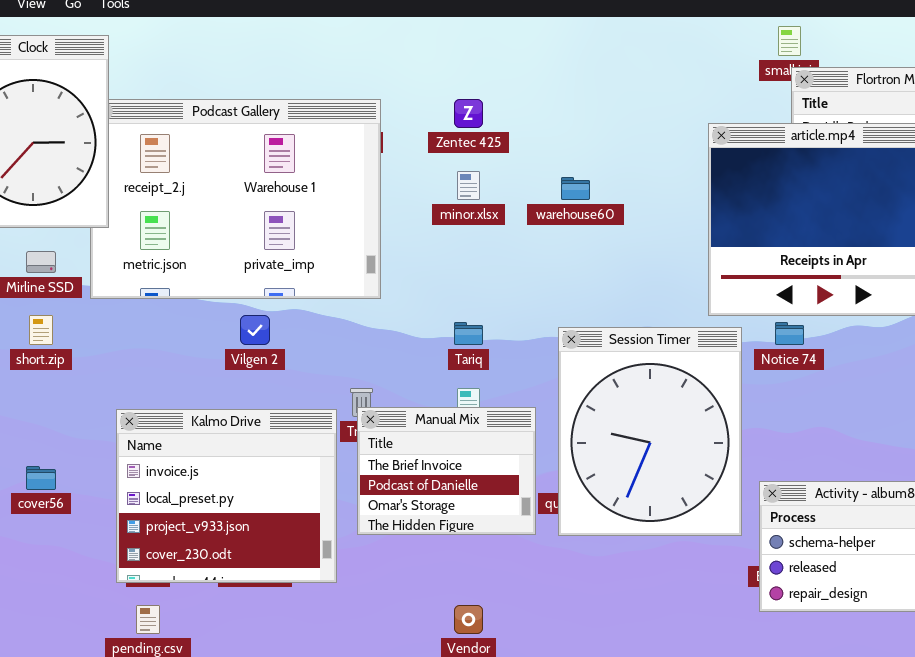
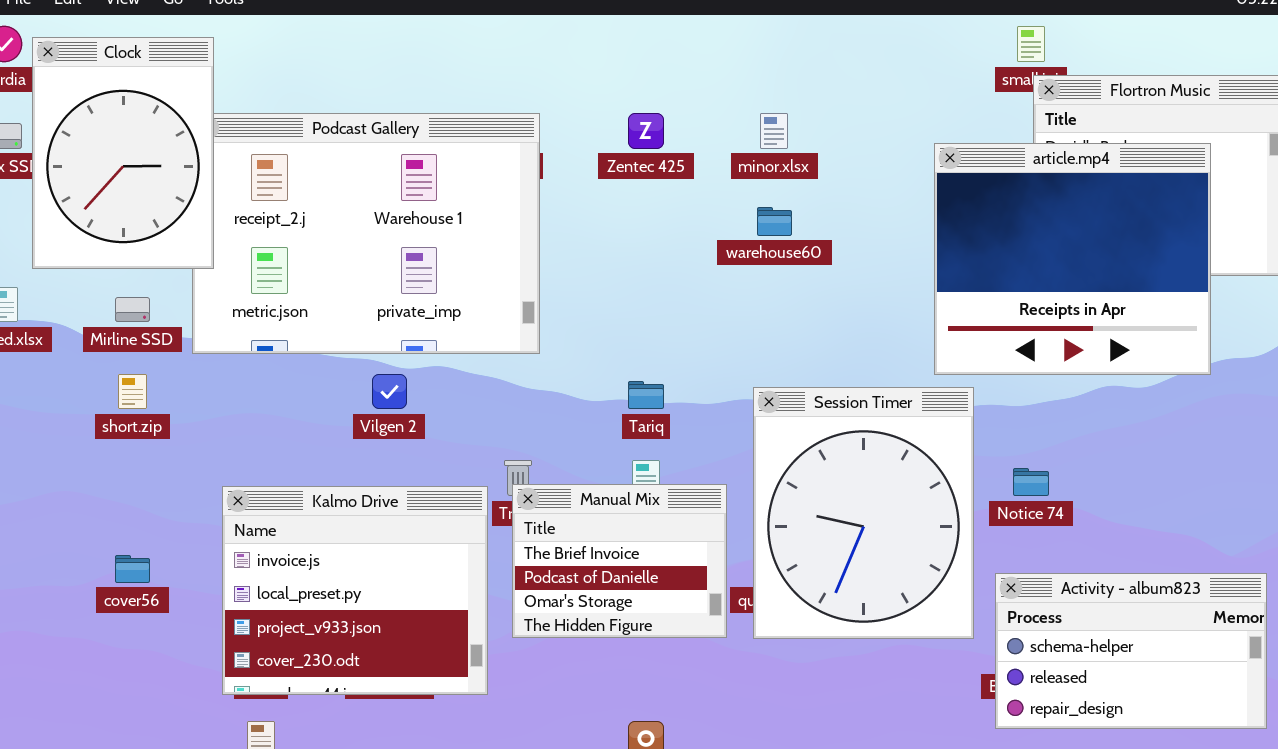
minor.xlsx: [457,171,480,200] -> [760,113,788,149], moved
Notice 74: [775,322,804,345] -> [1013,468,1049,496], moved

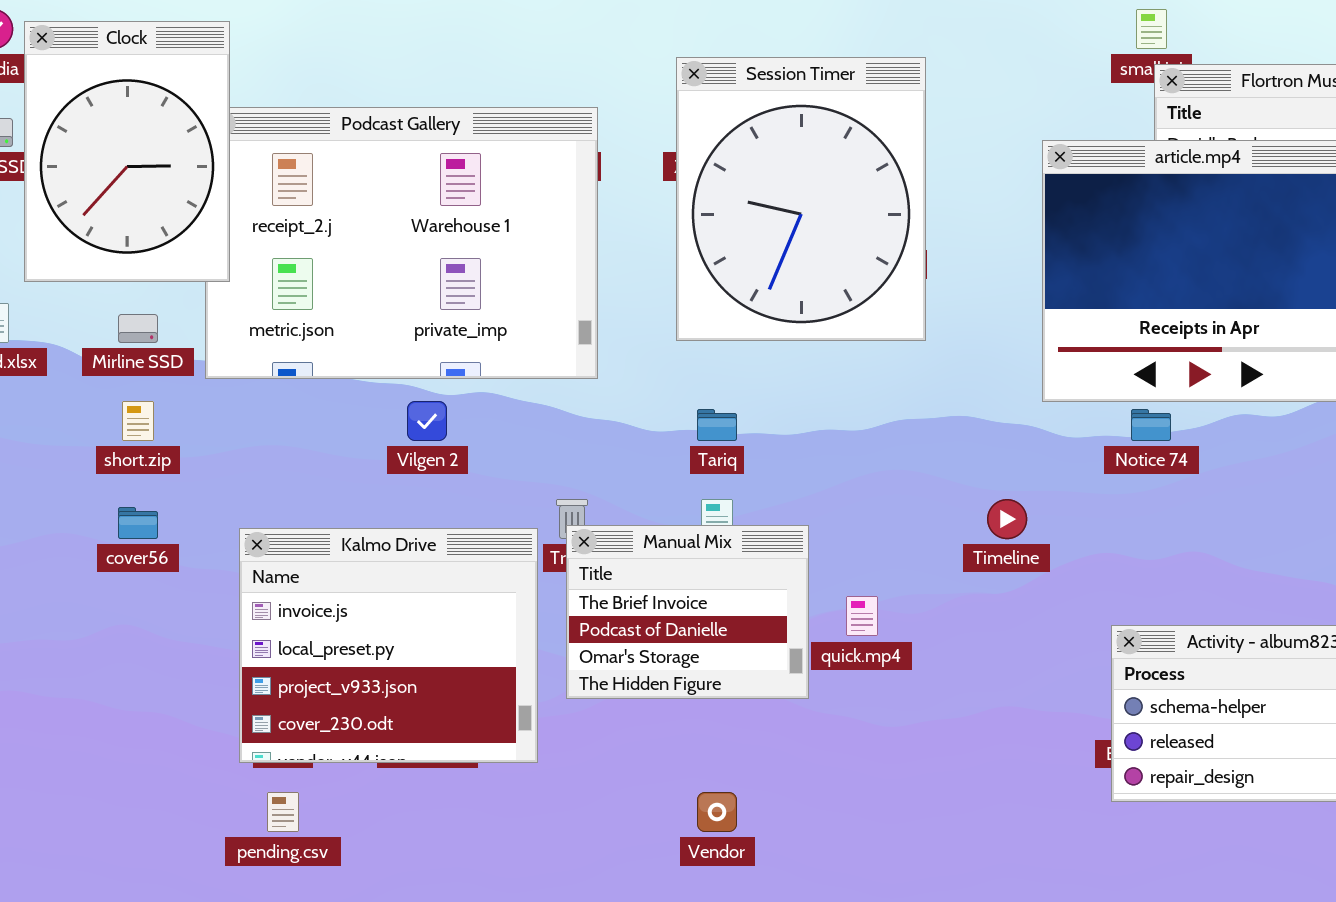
Session Timer: [753,387,974,639] -> [676,57,926,341], moved
Notice 74: [1013,468,1049,496] -> [1131,409,1171,441], moved
cover56: [115,555,150,583] -> [118,507,158,539], moved

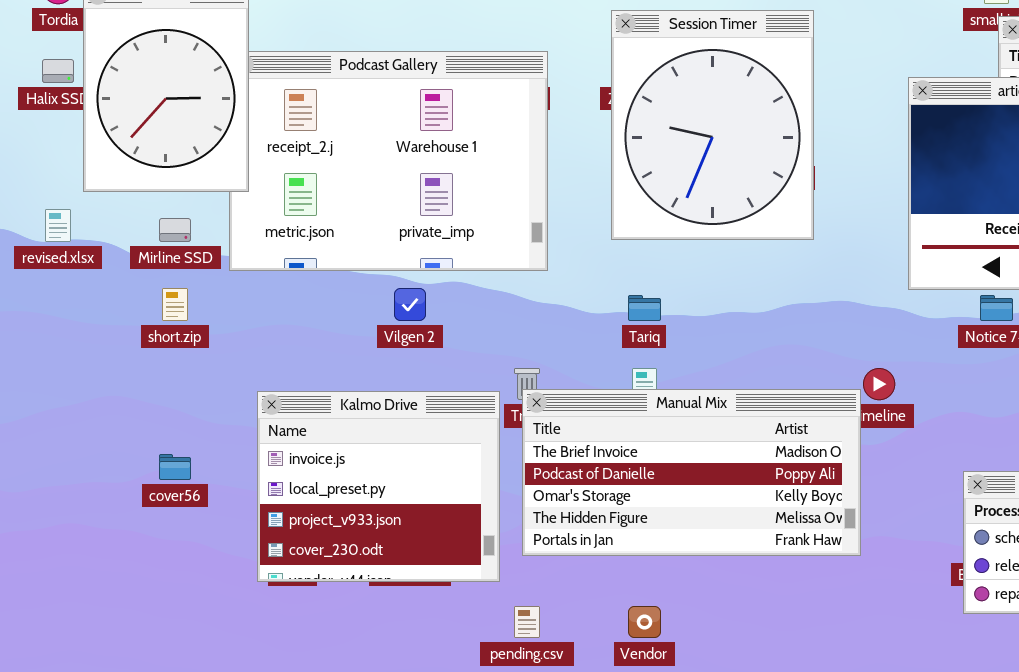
cover56: [118,507,158,539] -> [159,454,191,480], moved
Manual Mix: [566,525,809,699] -> [522,389,861,556], resized
pending.csv: [267,792,299,832] -> [514,606,540,638], moved

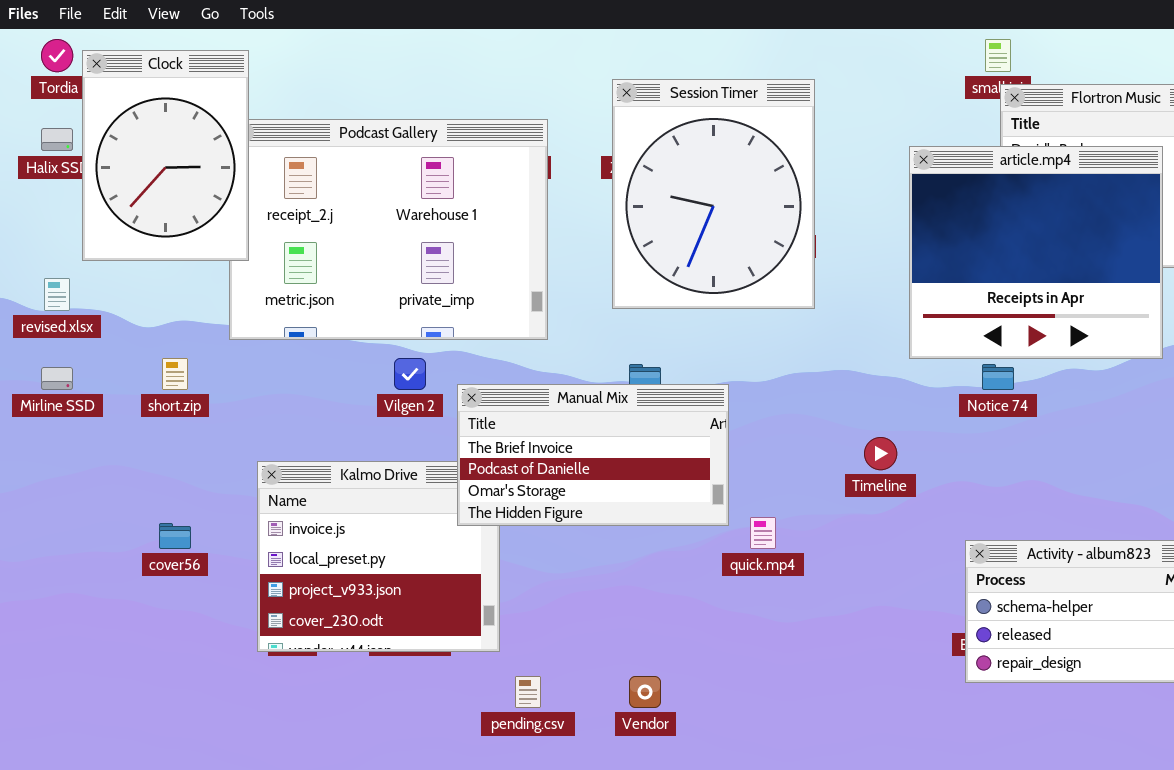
Mirline SSD: [159,218,191,242] -> [41,367,73,390], moved
Manual Mix: [522,389,861,556] -> [457,384,729,526], moved, resized

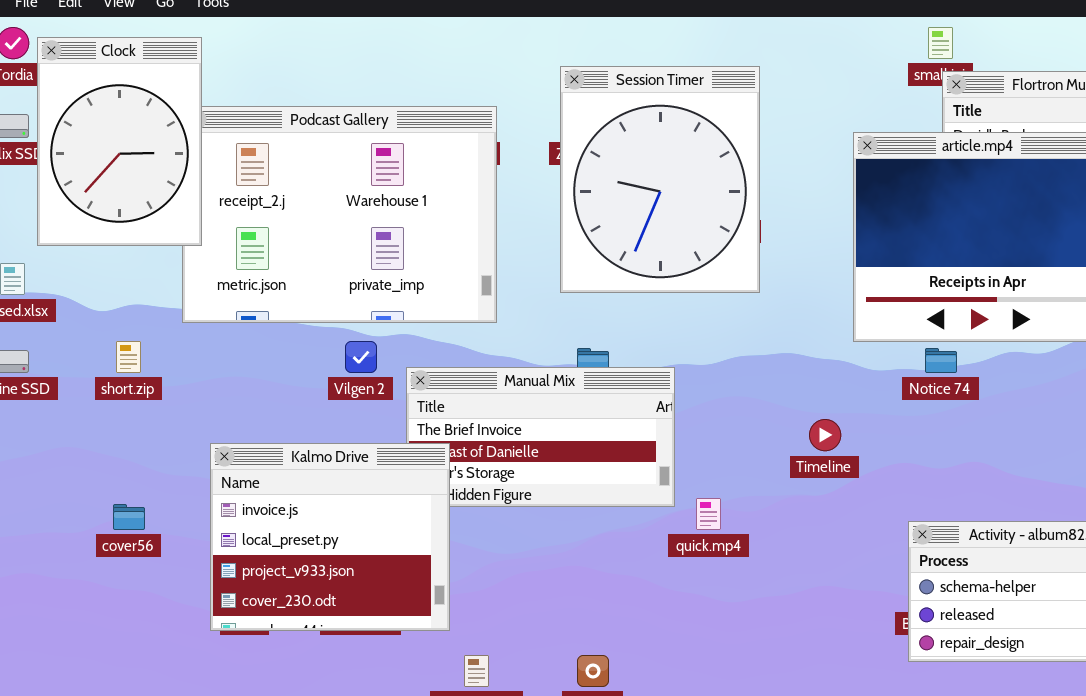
Kalmo Drive: [257,461,500,652] -> [210,443,450,631], raised

